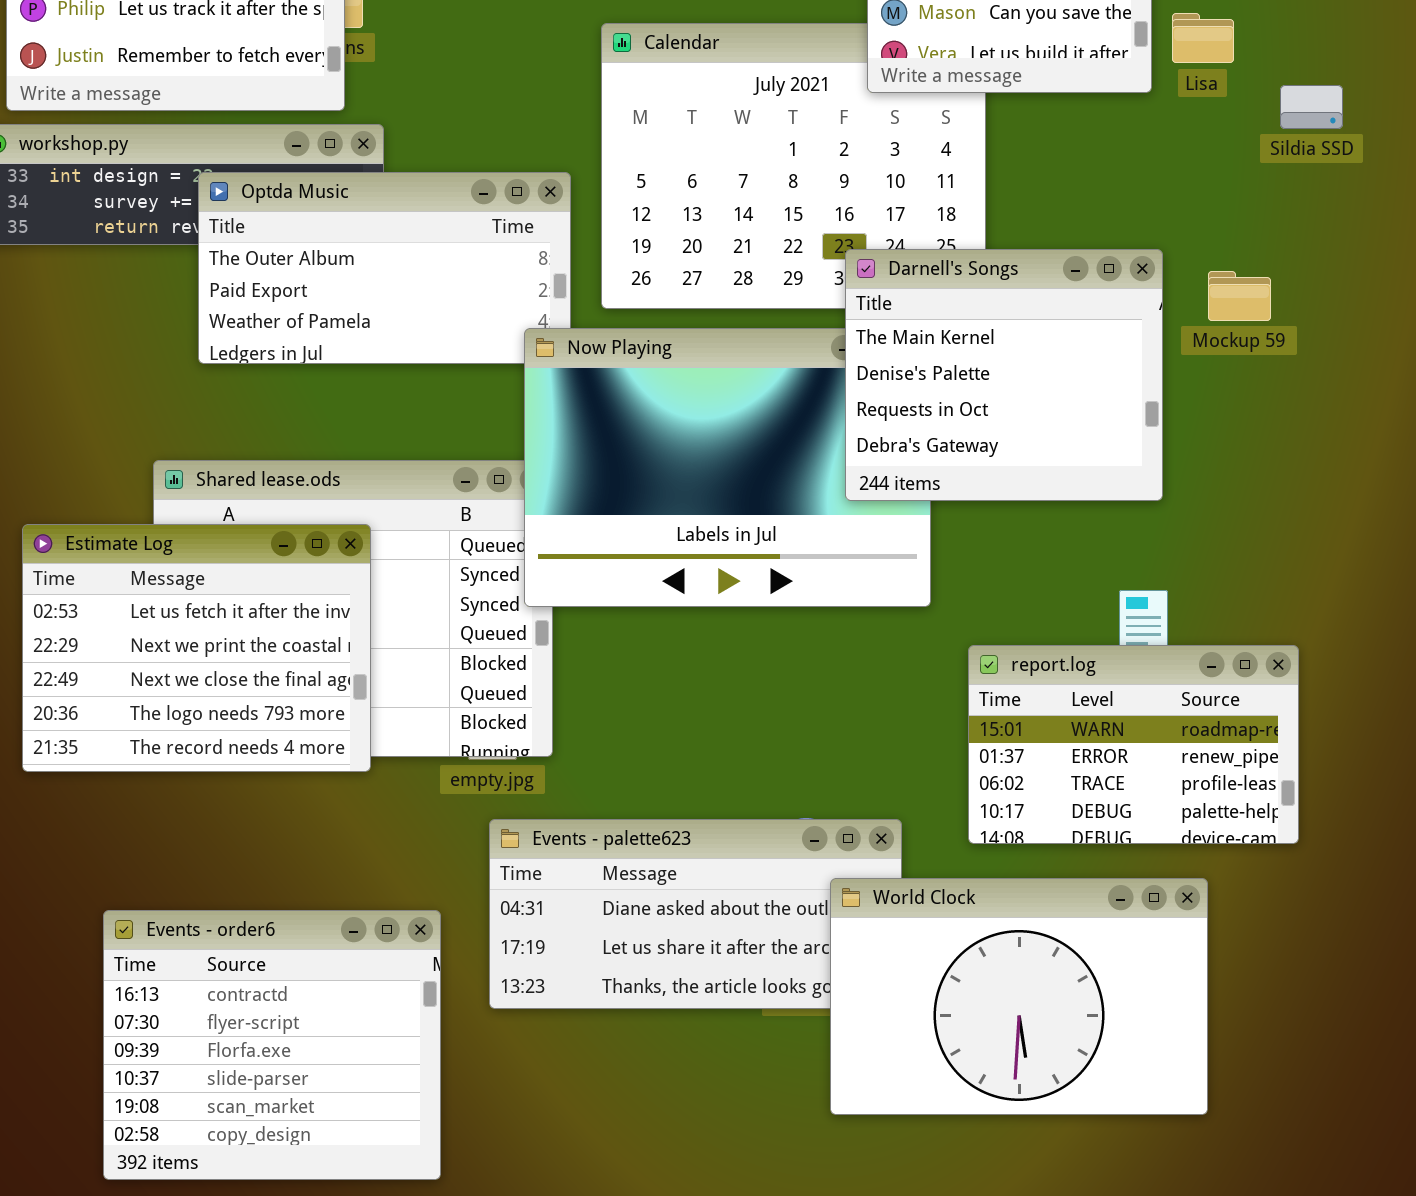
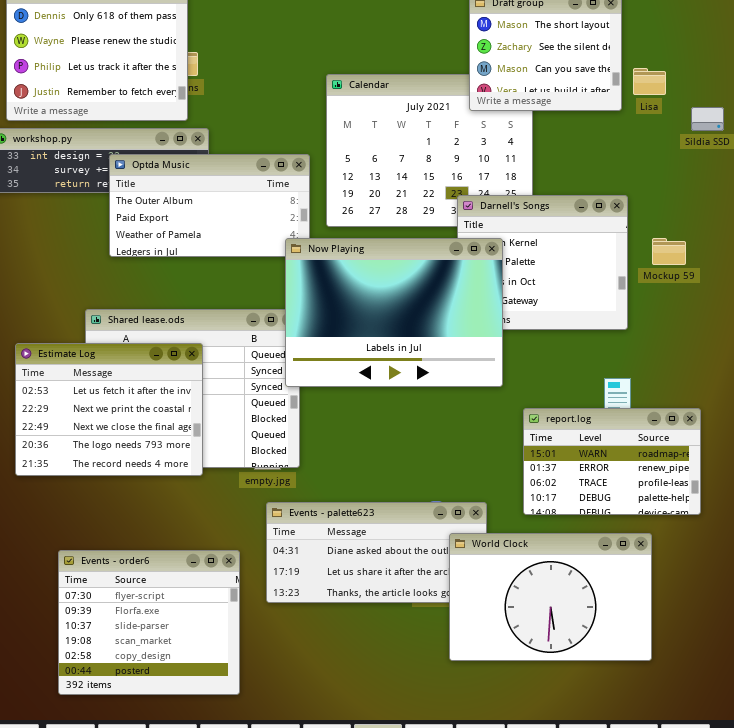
Mockup 59: [1208,271,1271,321] -> [652,238,686,265], moved
Now Playing: [524,328,931,607] -> [285,238,503,387], raised
Events - order6: [103,910,441,1180] -> [58,550,240,695], scrolled down 1 row

